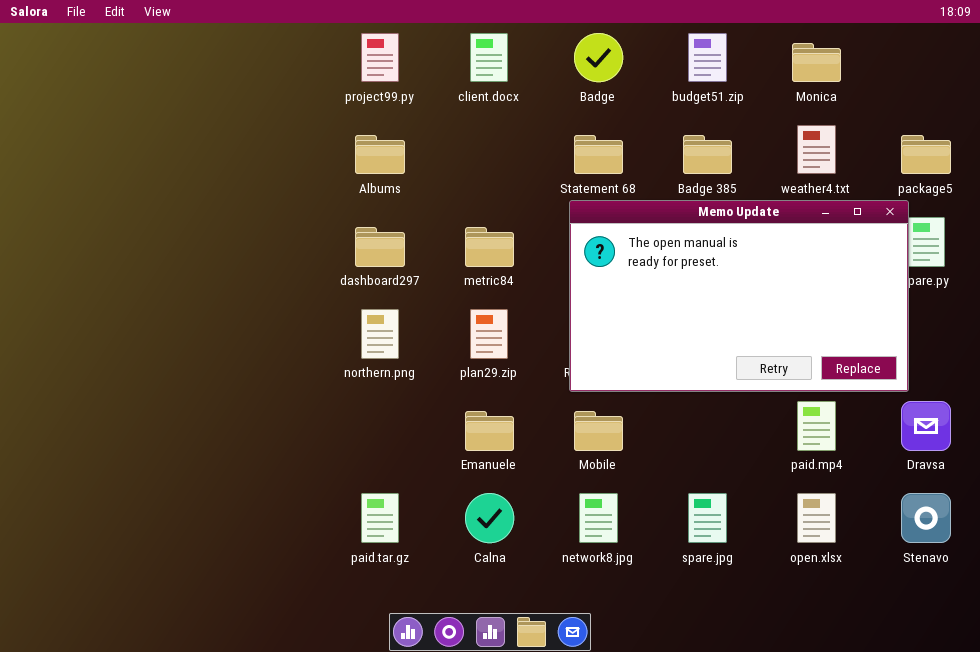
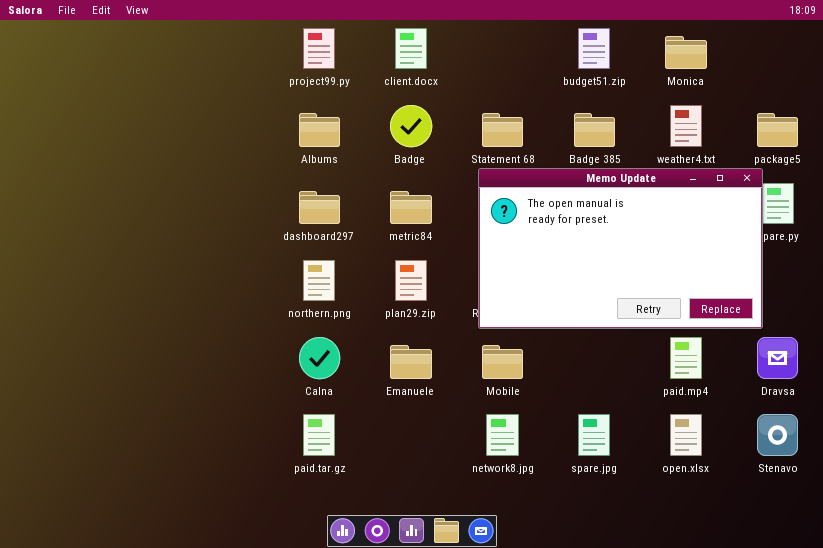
Badge: [574,33,623,82] -> [390,105,432,147], moved
Calna: [465,493,514,543] -> [299,337,340,379], moved

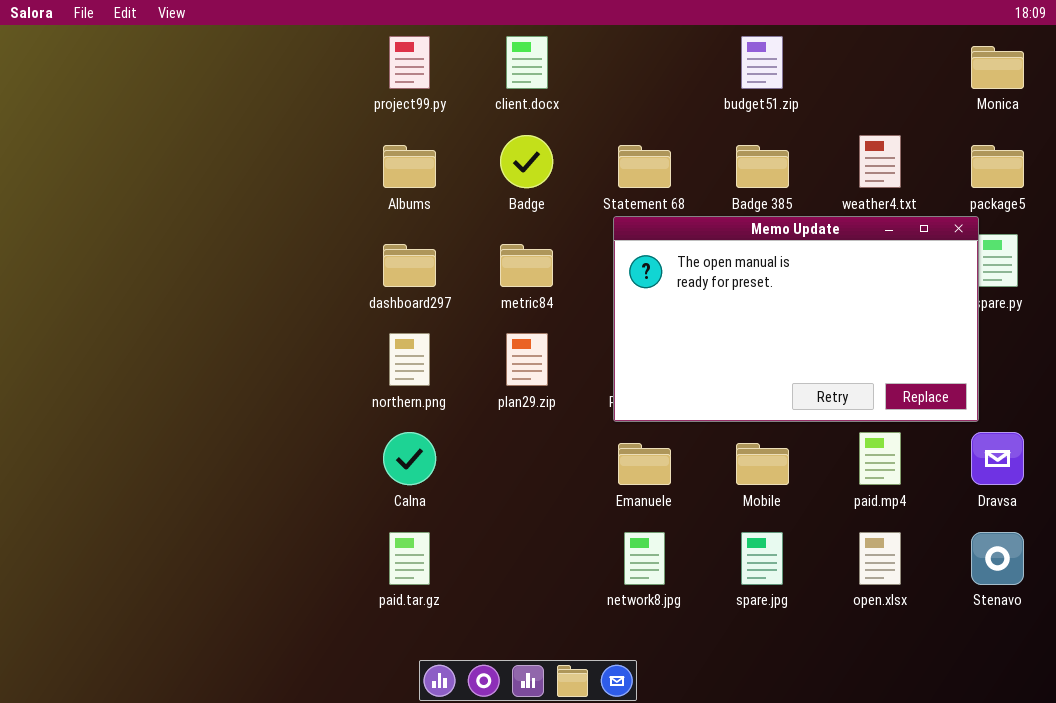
Monica: [665,36,707,69] -> [971,46,1024,89], moved
Emanuele: [390,345,432,379] -> [618,443,671,485], moved
Mobile: [482,345,523,379] -> [736,443,789,485], moved

